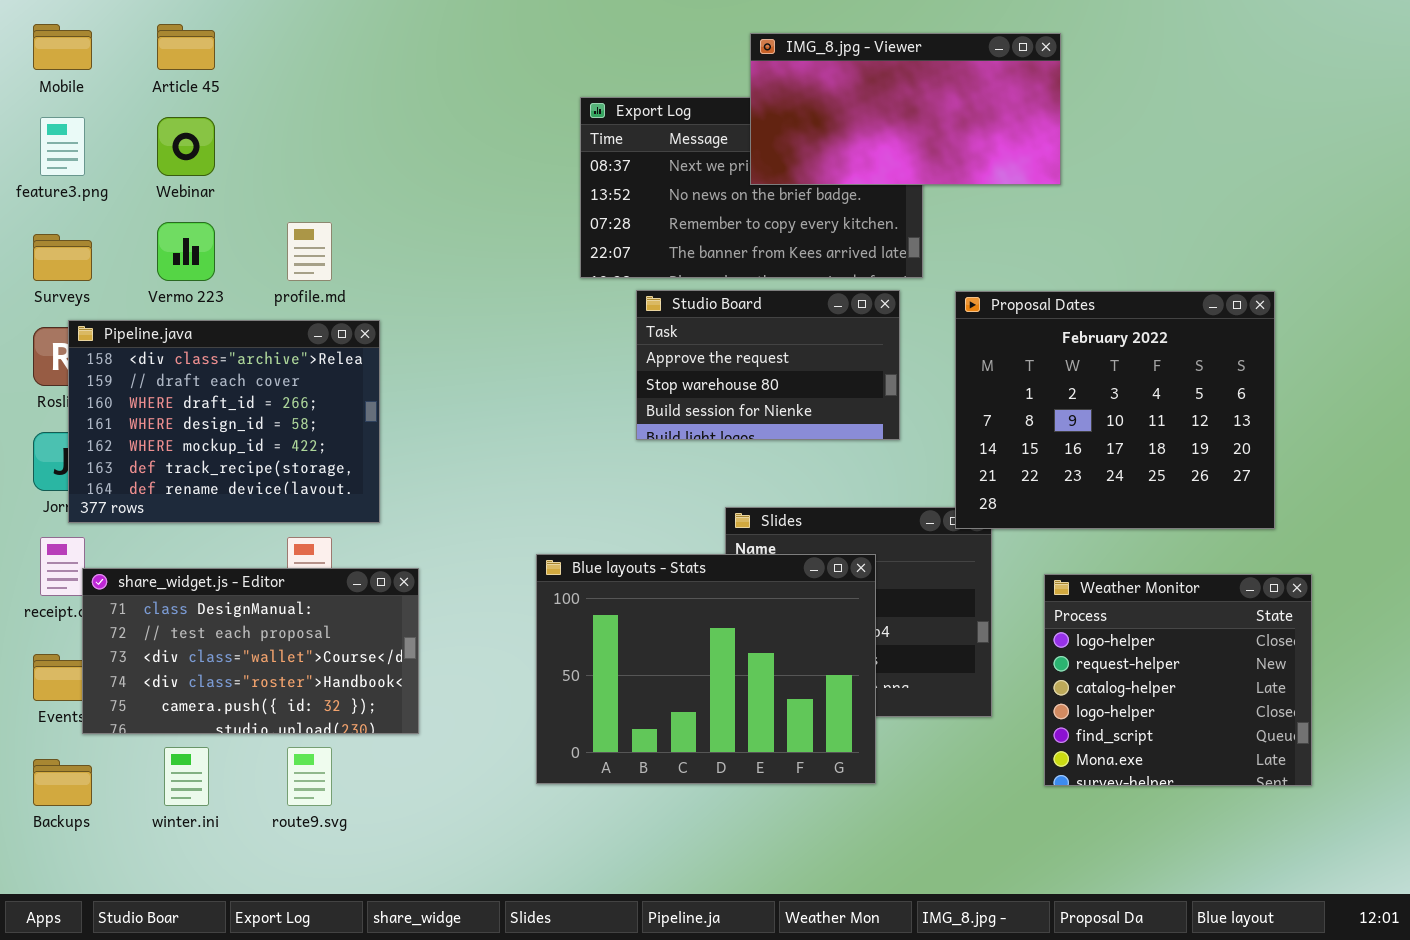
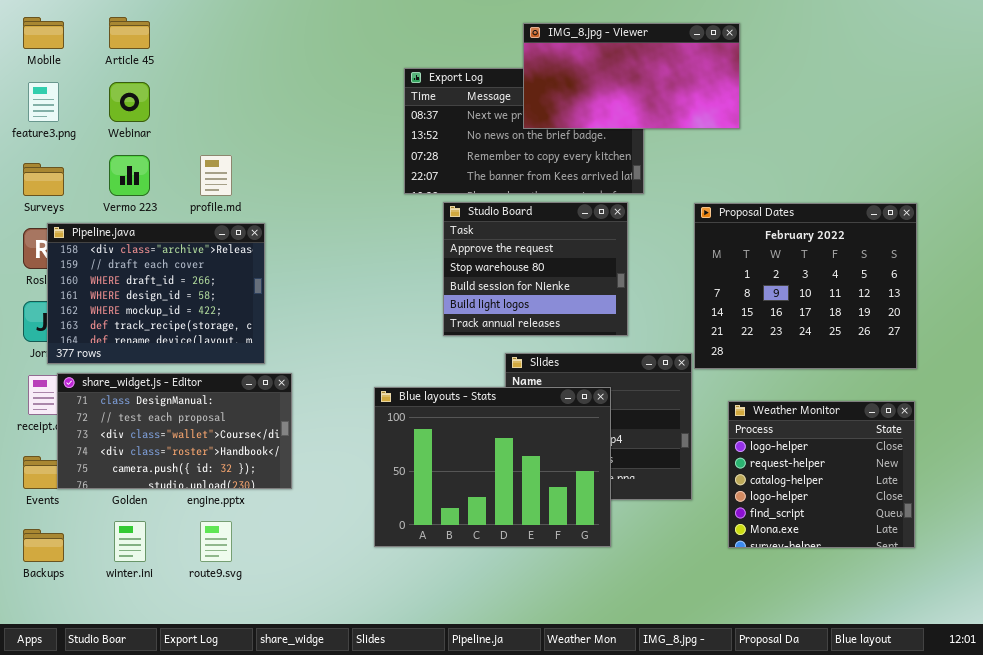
Studio Board: [636,290,900,440] -> [443,202,628,336], resized
Proposal Dates: [955,291,1275,529] -> [694,203,917,369], moved
share_widget.js - Editor: [82,568,419,734] -> [57,373,292,489], moved

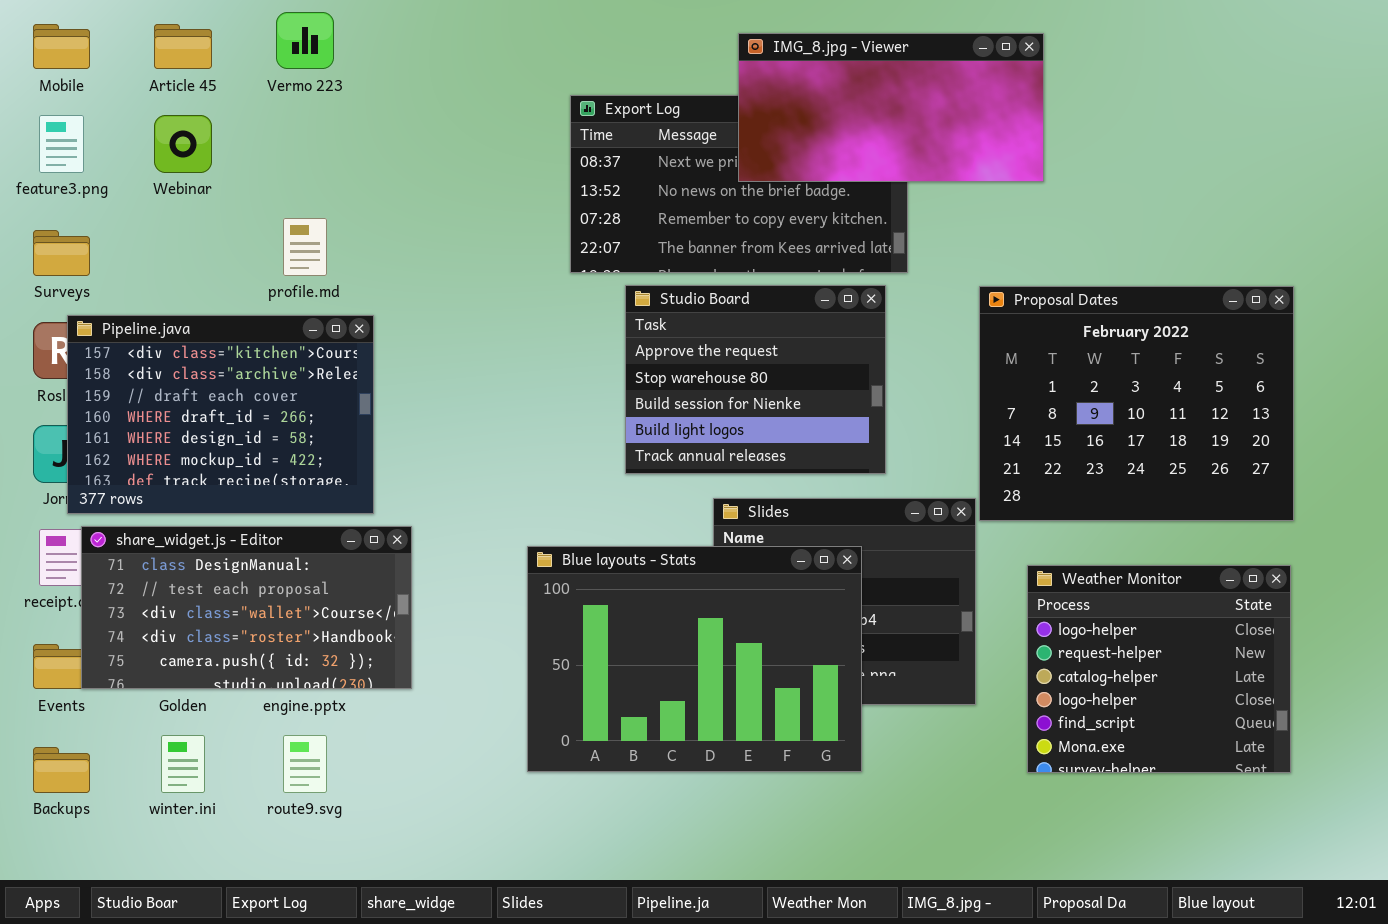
Vermo 223: [109,155,150,196] -> [276,12,334,69], moved
Pipeline.java: [47,223,265,364] -> [67,315,374,514], scrolled up 1 row

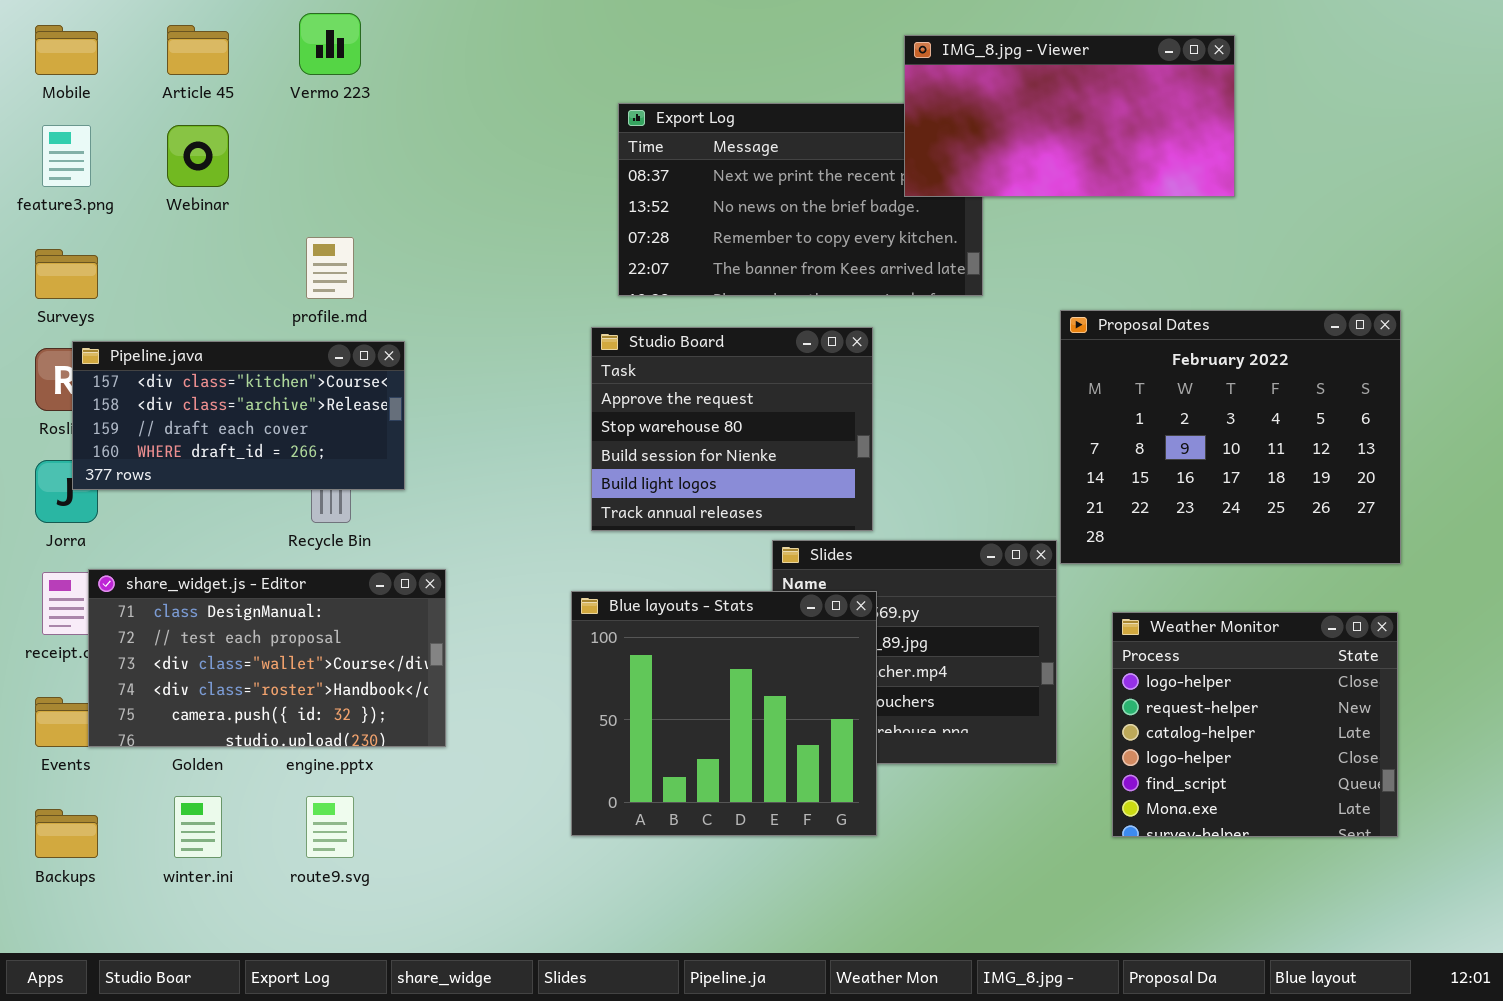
IMG_8.jpg - Viewer: [738,33,1044,182] -> [904,35,1235,197], moved
Studio Board: [625,285,886,474] -> [591,327,873,531], moved
Pipeline.java: [67,315,374,514] -> [72,341,405,490], resized
Blue layouts - Stats: [527,546,862,772] -> [571,591,877,836], resized

